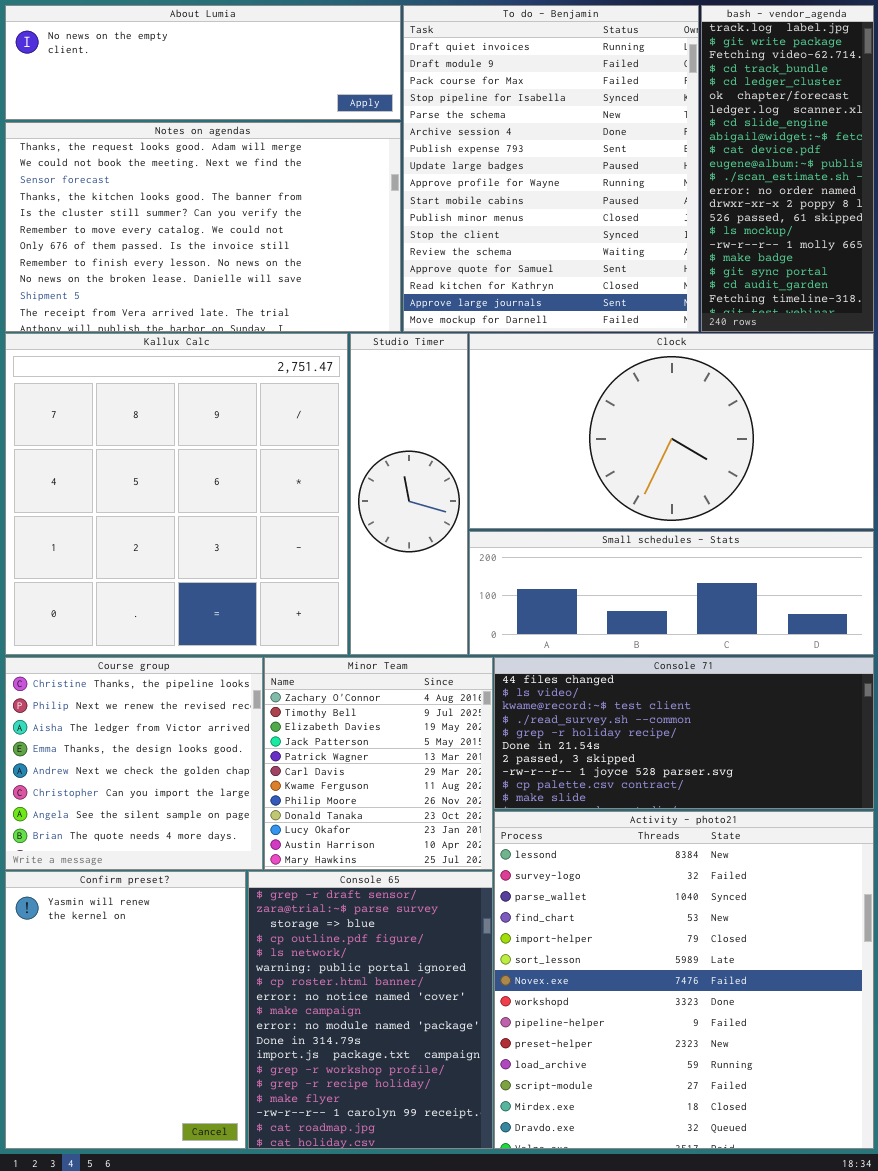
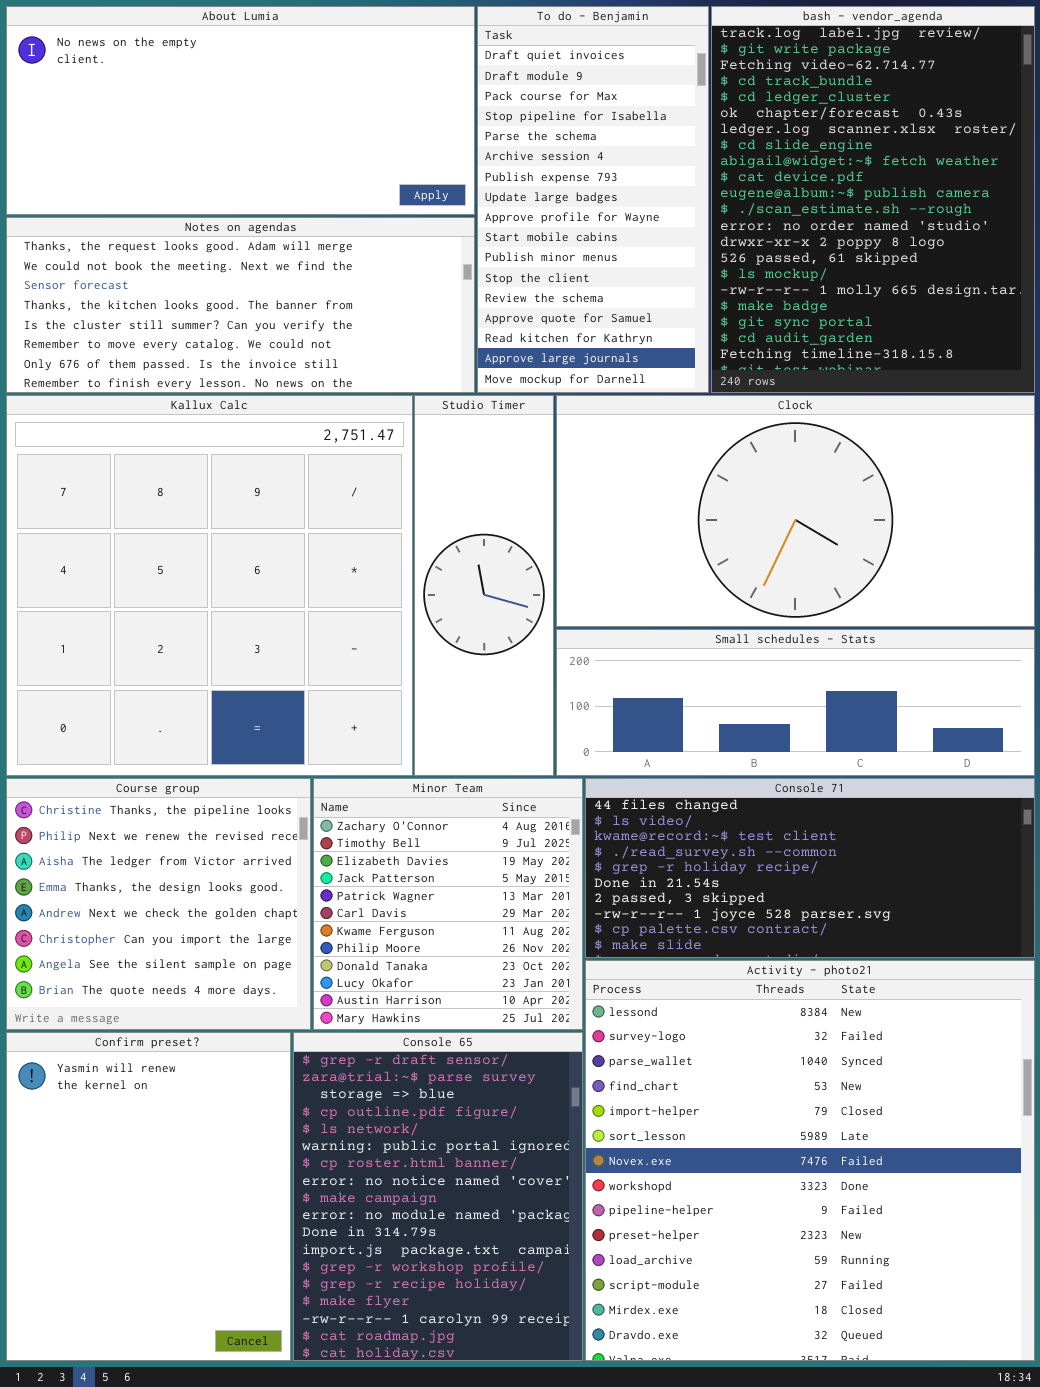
About Lumia: [5,5,401,120] -> [6,6,475,215], resized
To do - Benjamin: [403,5,699,332] -> [477,6,709,393], resized
bash - vendor_agenda: [701,5,874,332] -> [711,6,1035,393], resized
Notes on agendas: [5,122,401,332] -> [6,217,475,393], resized

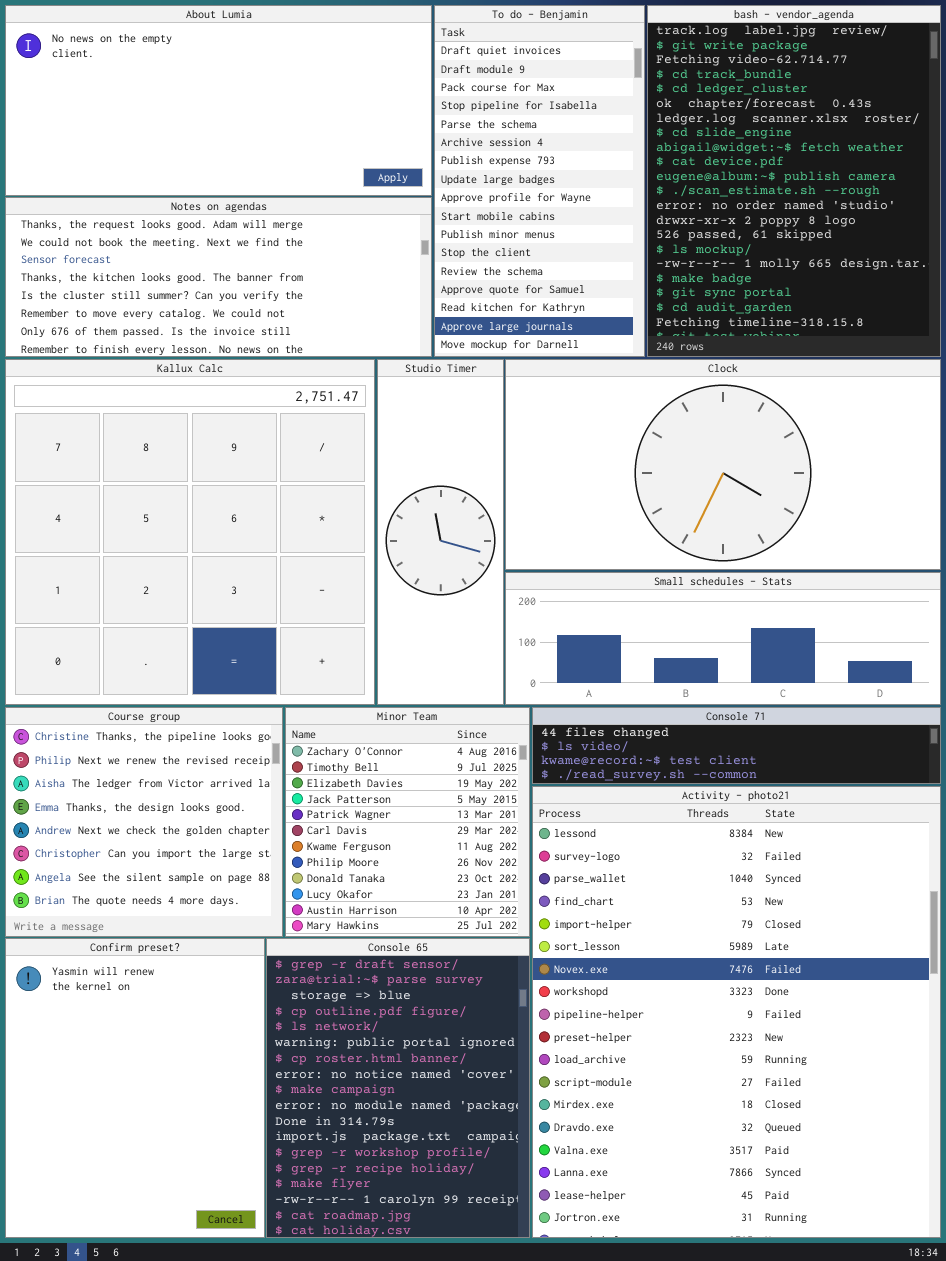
Console 71: [585,778,1035,958] -> [532,707,941,784], resized
Activity - photo21: [585,960,1035,1361] -> [532,786,941,1238], resized

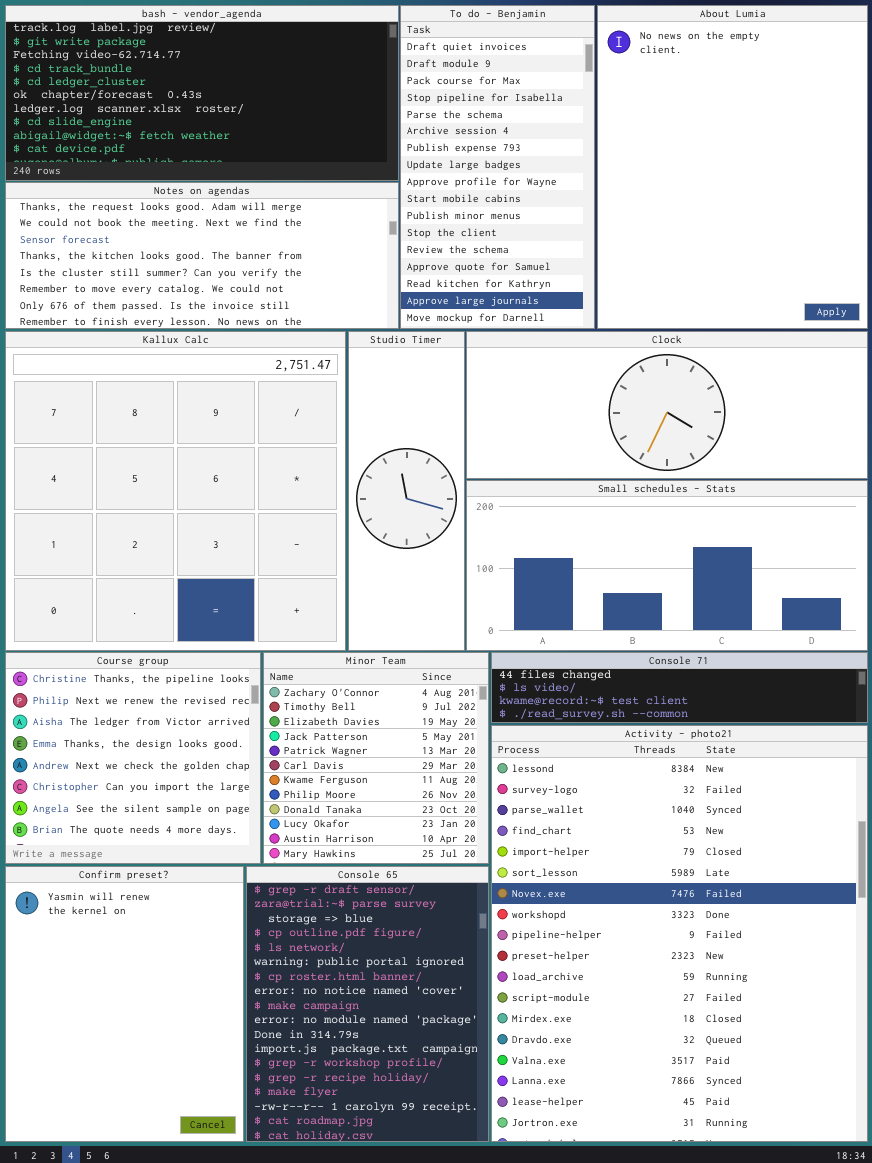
About Lumia: [5,5,432,196] -> [597,5,868,329], moved, resized
bash - vendor_agenda: [647,5,941,357] -> [5,5,399,181], moved, resized
Clock: [505,359,941,570] -> [466,331,868,479], resized
Small schedules - Stats: [505,572,941,705] -> [466,480,868,651], resized

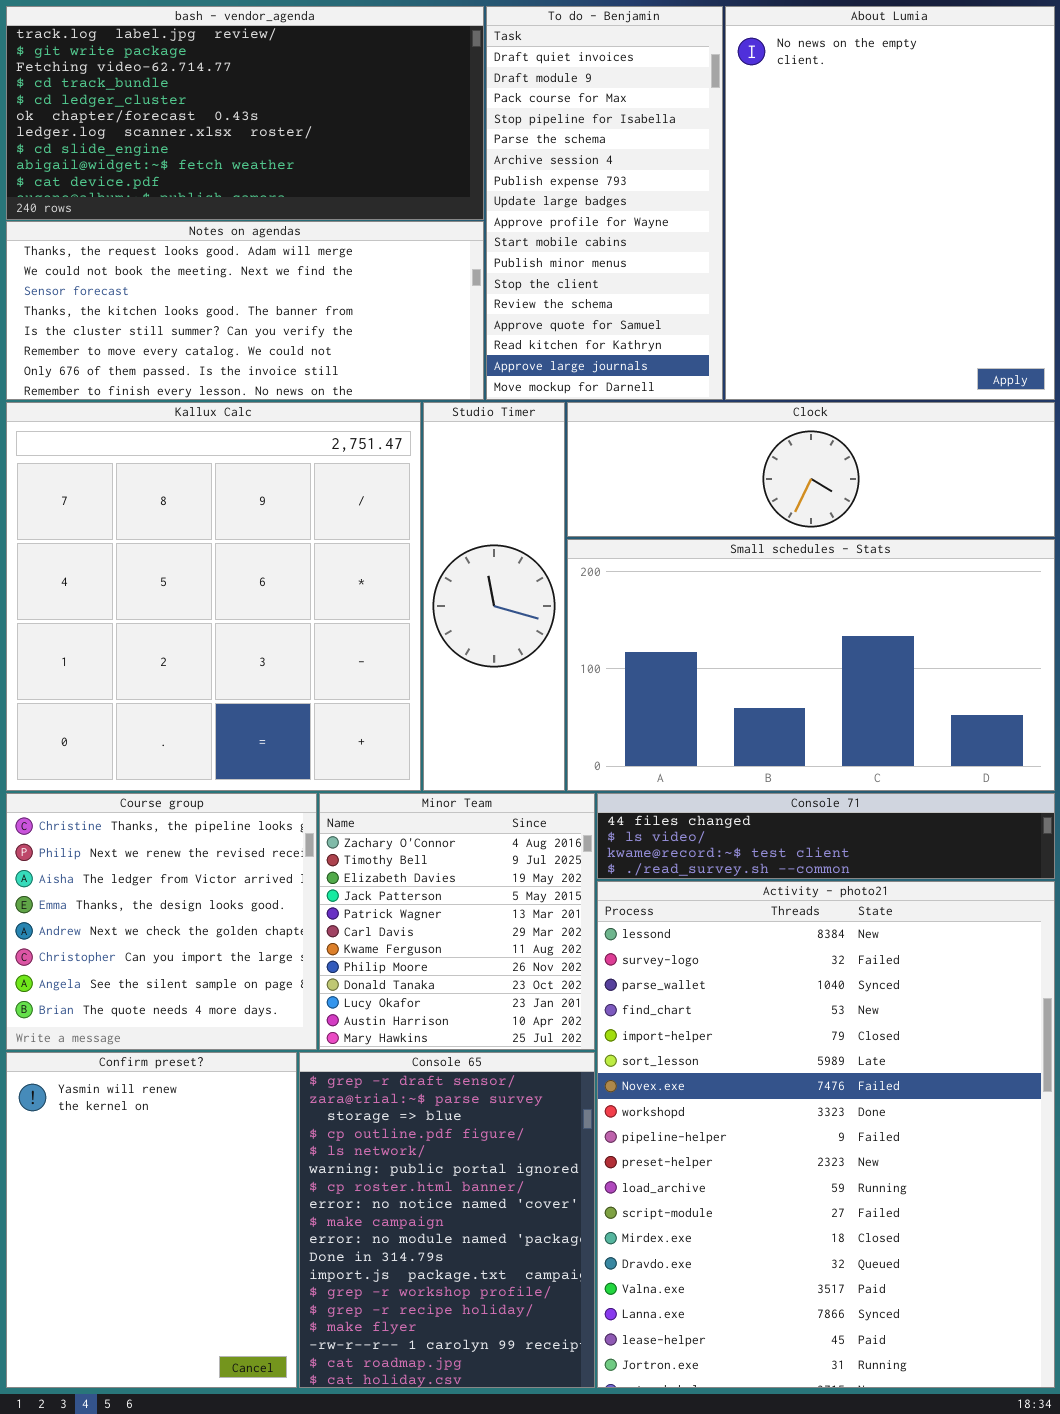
Clock: [466,331,868,479] -> [567,402,1055,537], resized
Small schedules - Stats: [466,480,868,651] -> [567,539,1055,791], resized

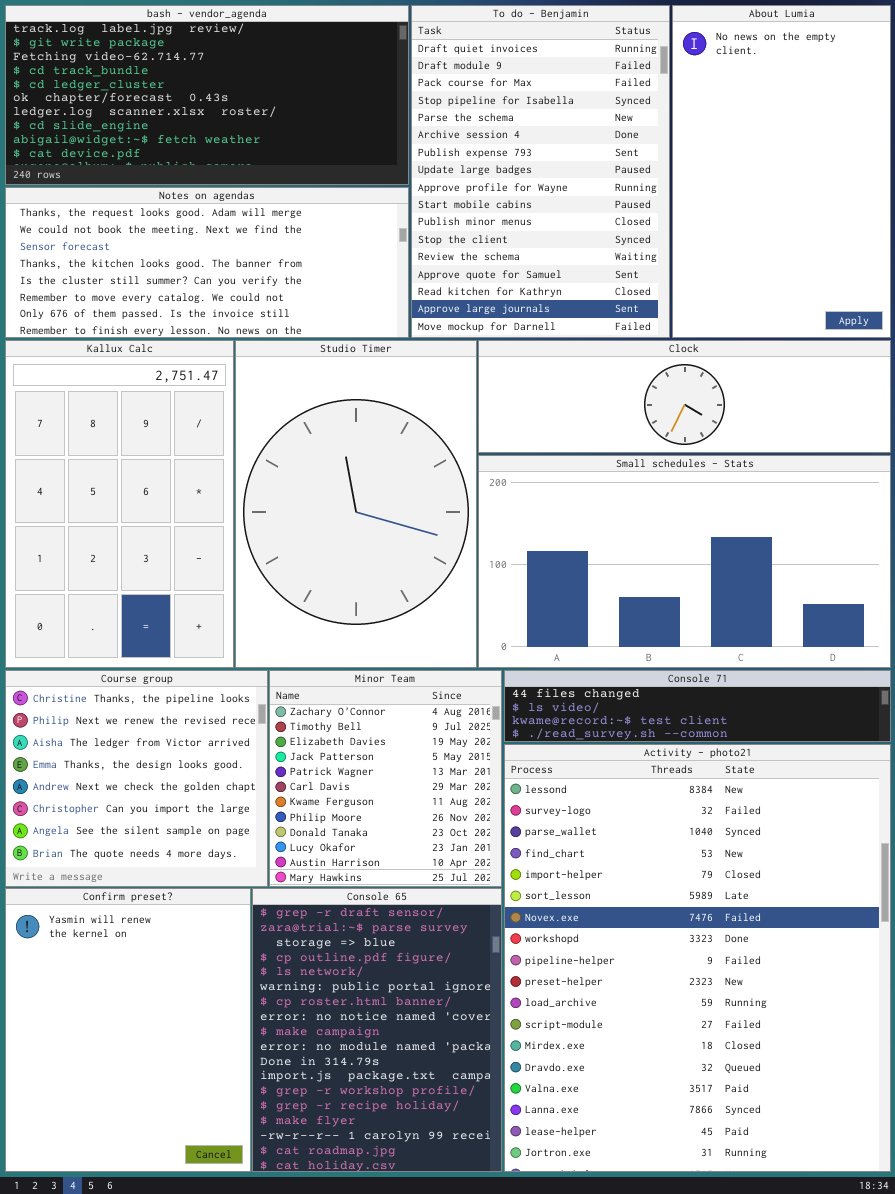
To do - Benjamin: [486,6,723,400] -> [411,5,670,338], resized
About Lumia: [725,6,1055,400] -> [672,5,891,338], resized
Kallux Calc: [6,402,421,791] -> [5,340,234,668], resized
Studio Timer: [423,402,565,791] -> [235,340,477,668], resized

